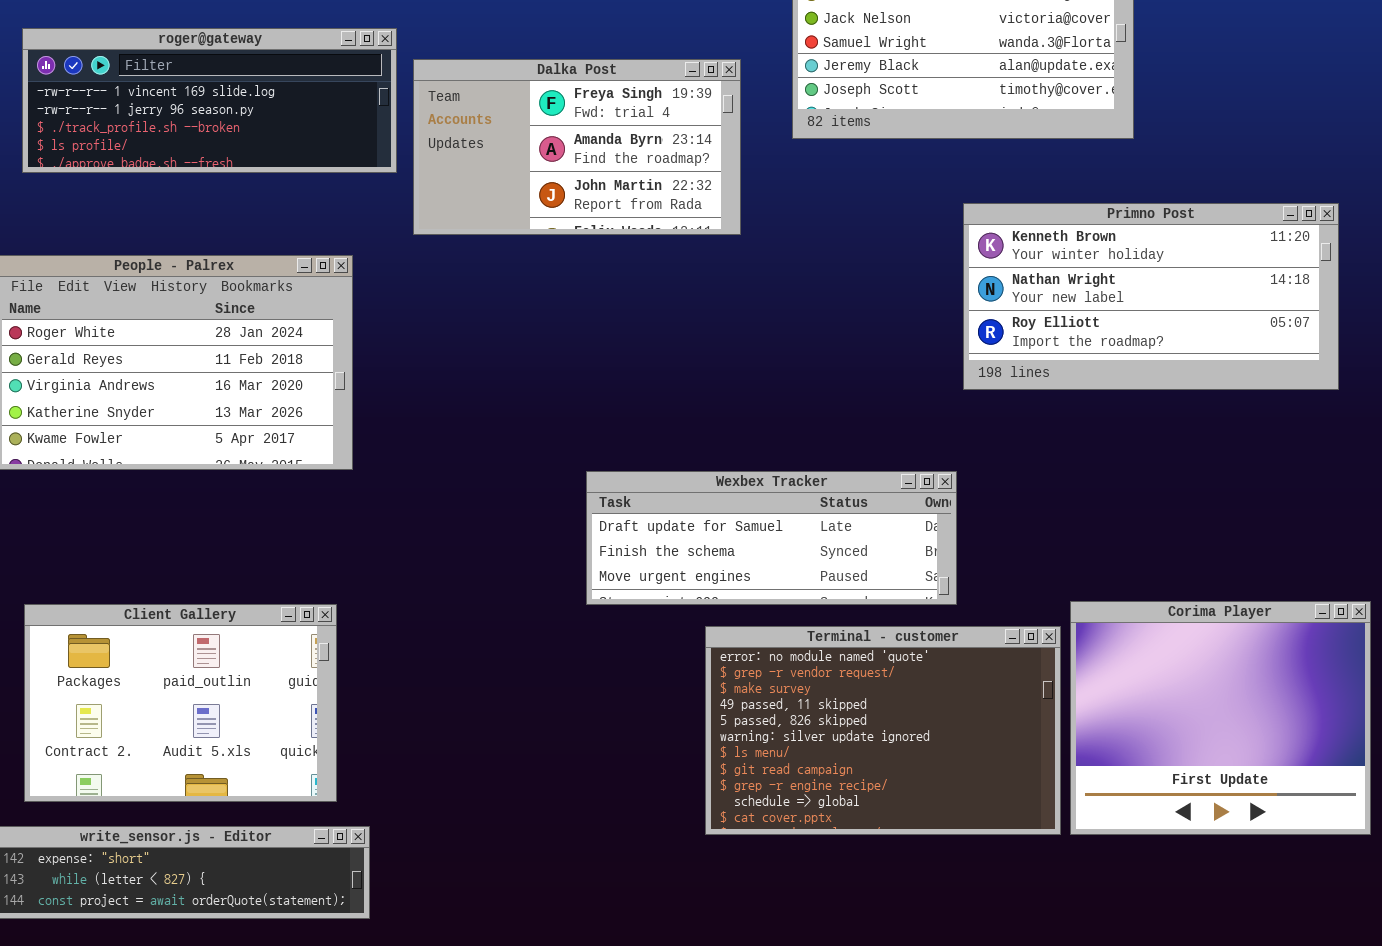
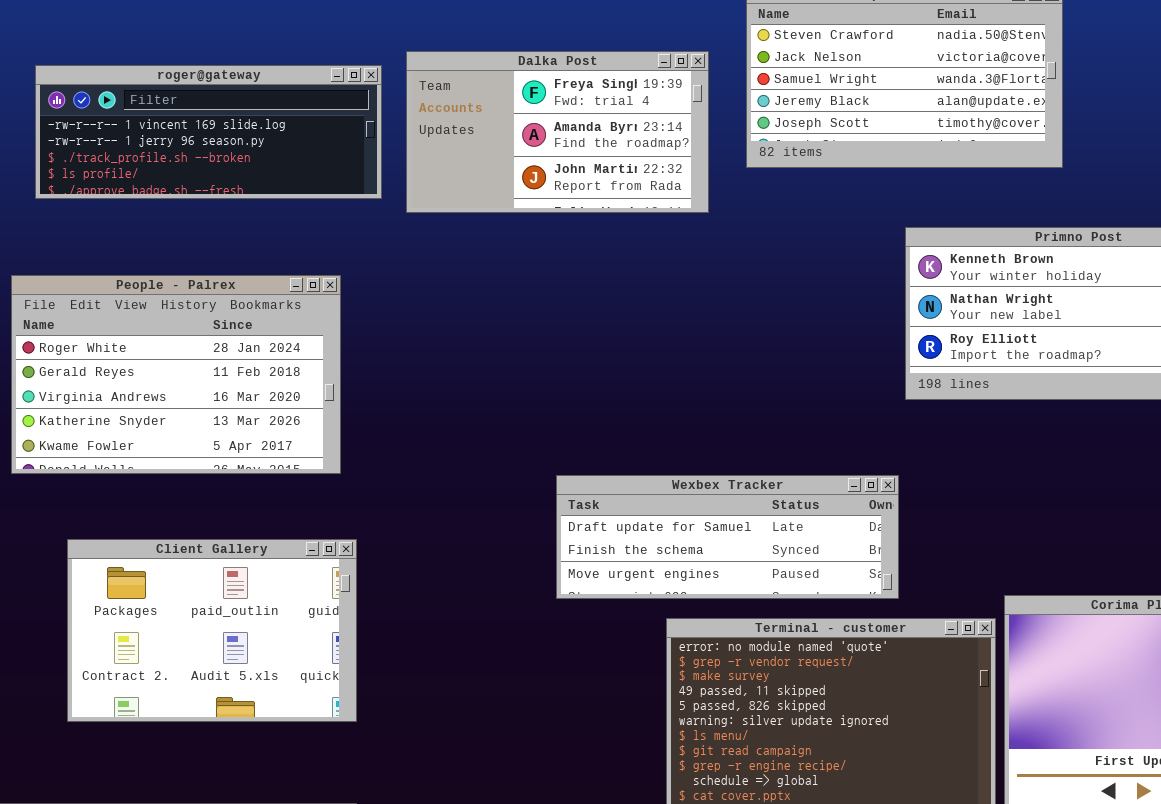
Dalka Post: [413,59,741,235] -> [406,51,709,213], moved
Client Gallery: [24,604,337,802] -> [67,539,357,722], moved

